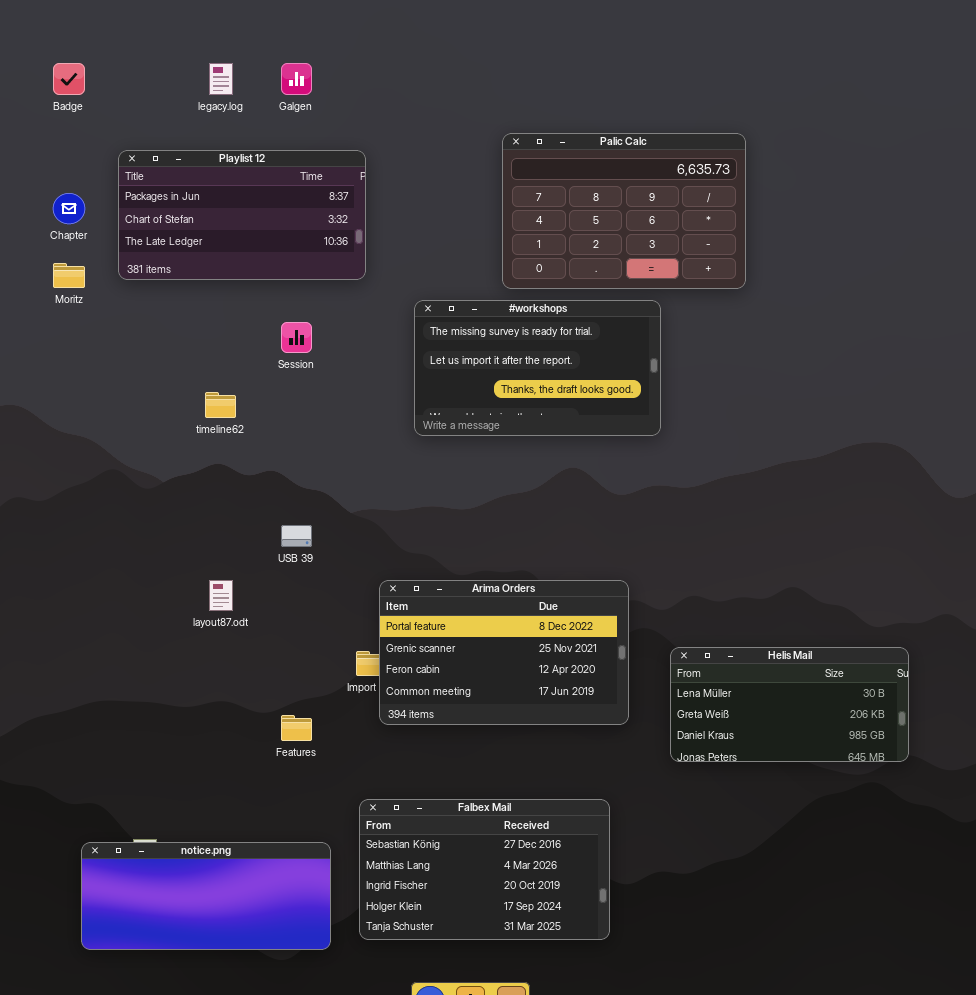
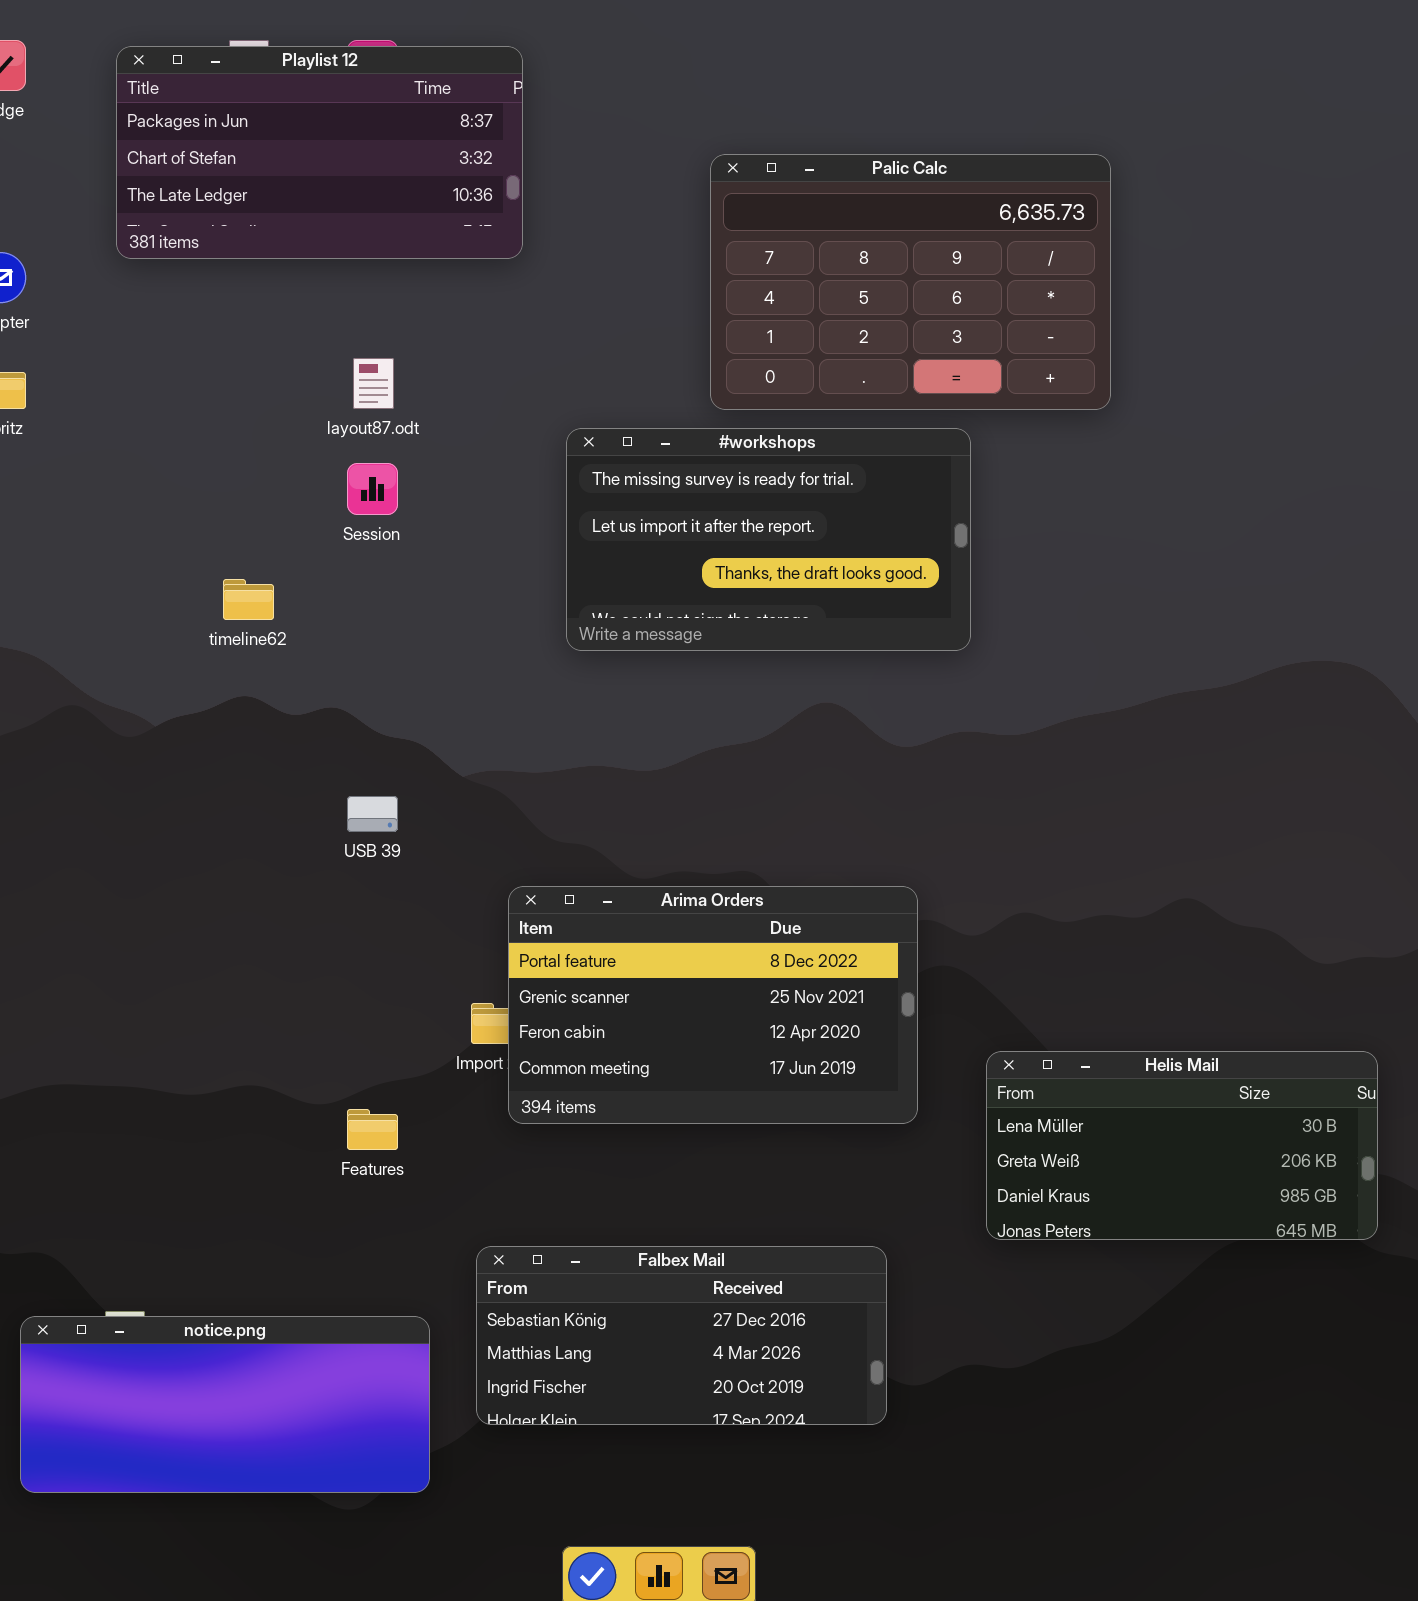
Playlist 12: [118,150,366,280] -> [116,46,523,259], moved
layout87.odt: [209,580,233,611] -> [353,358,394,409], moved
Helis Mail: [670,647,909,762] -> [986,1051,1378,1240], moved
Falbex Mail: [359,799,610,940] -> [476,1246,887,1425], resized

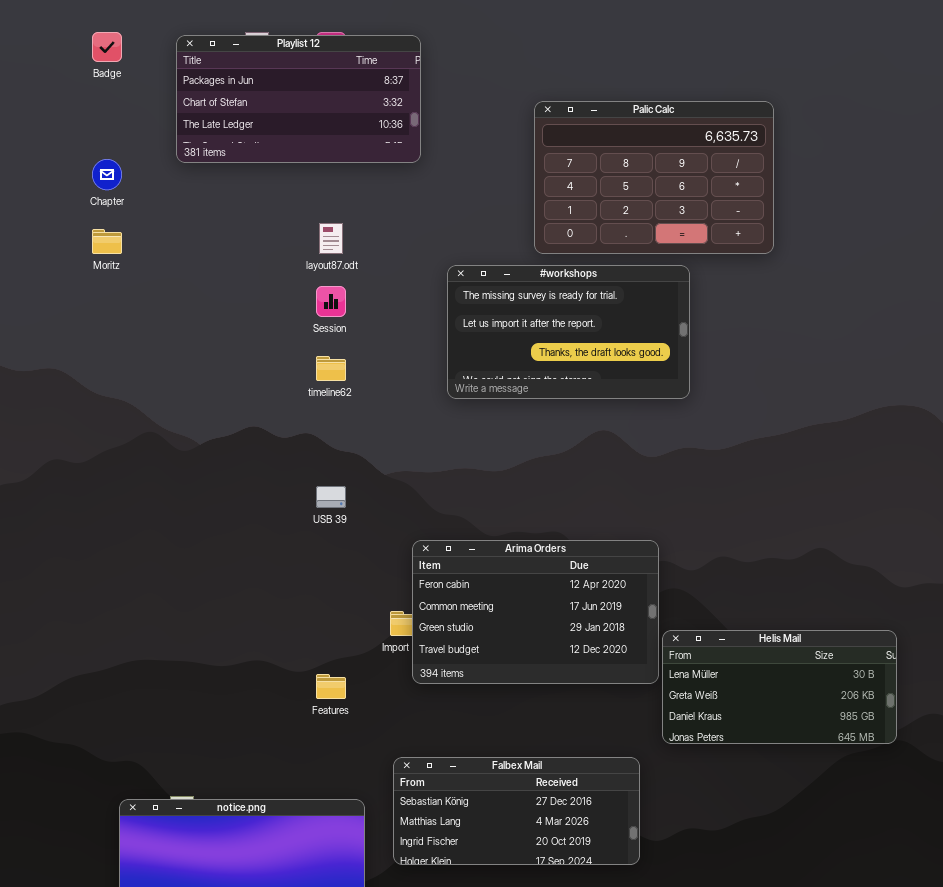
timeline62: [223,579,274,620] -> [316,356,346,381], moved
Arima Orders: [508,886,918,1124] -> [412,540,659,684], scrolled down 2 rows
Helis Mail: [986,1051,1378,1240] -> [662,630,897,744], moved

